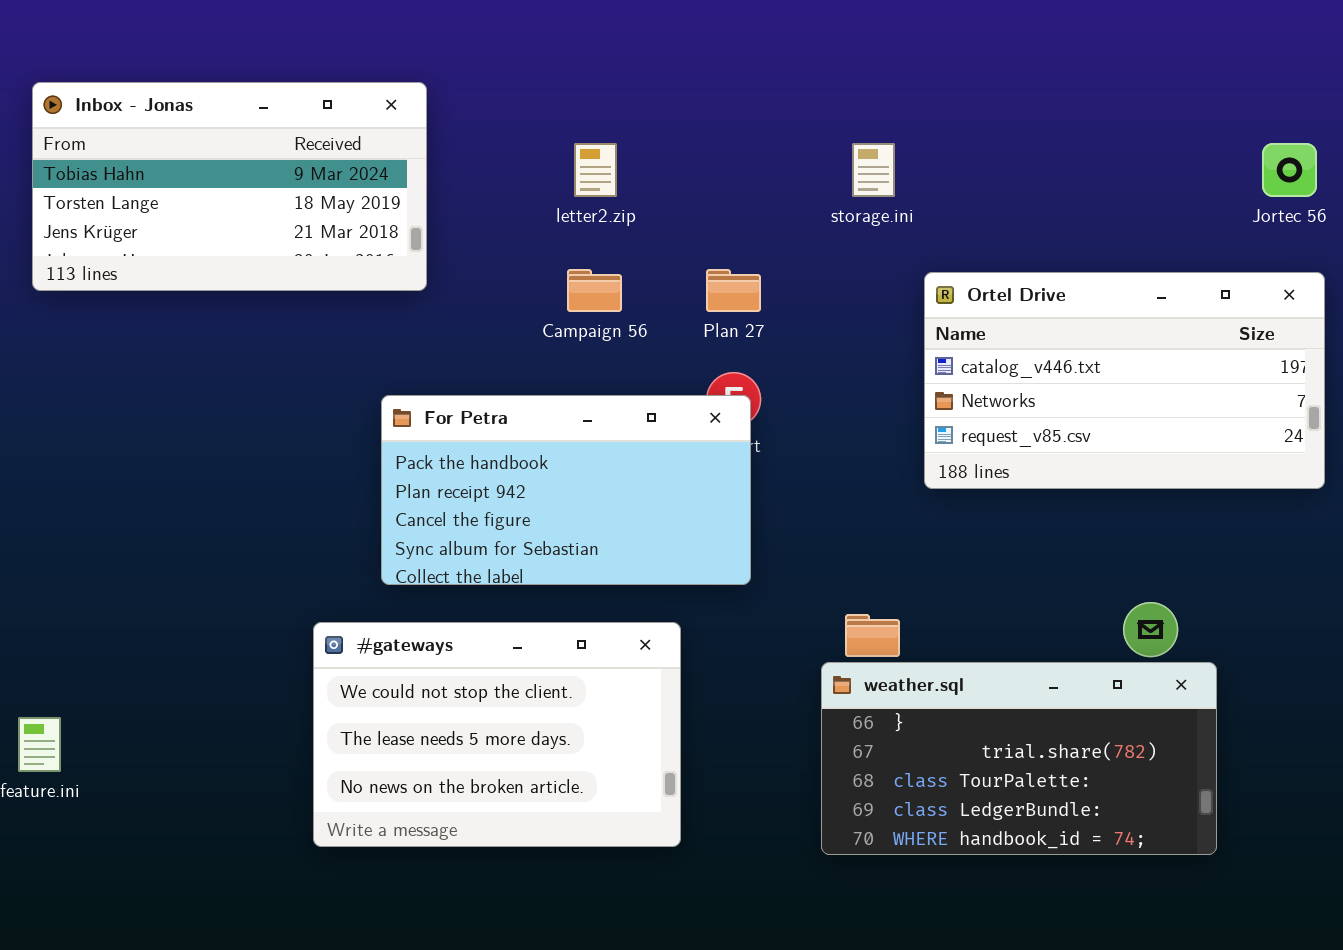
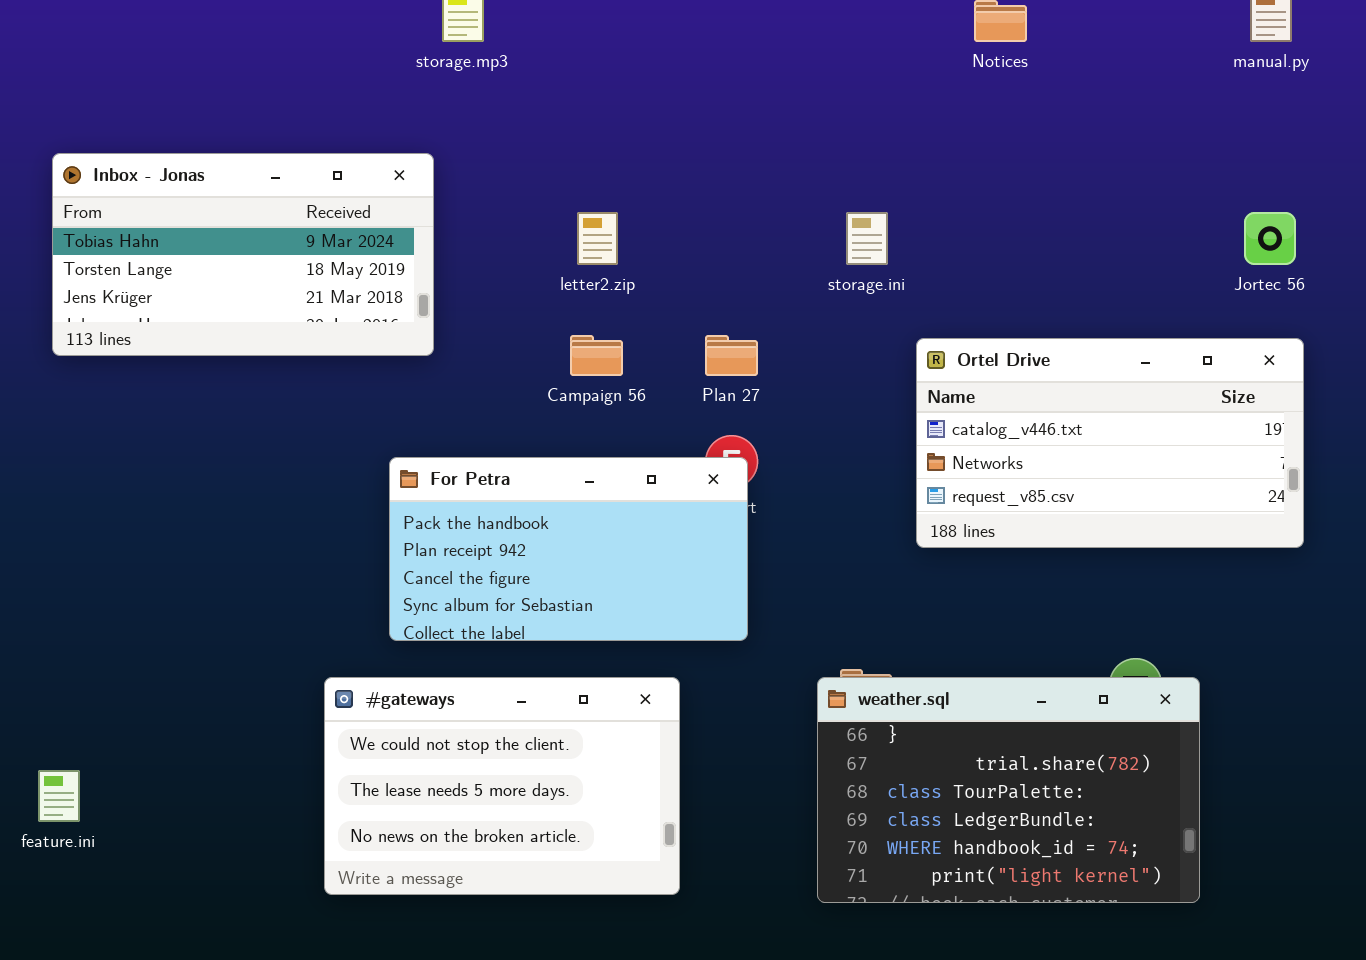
weather.sql: [821,662,1217,855] -> [817,677,1200,903], resized

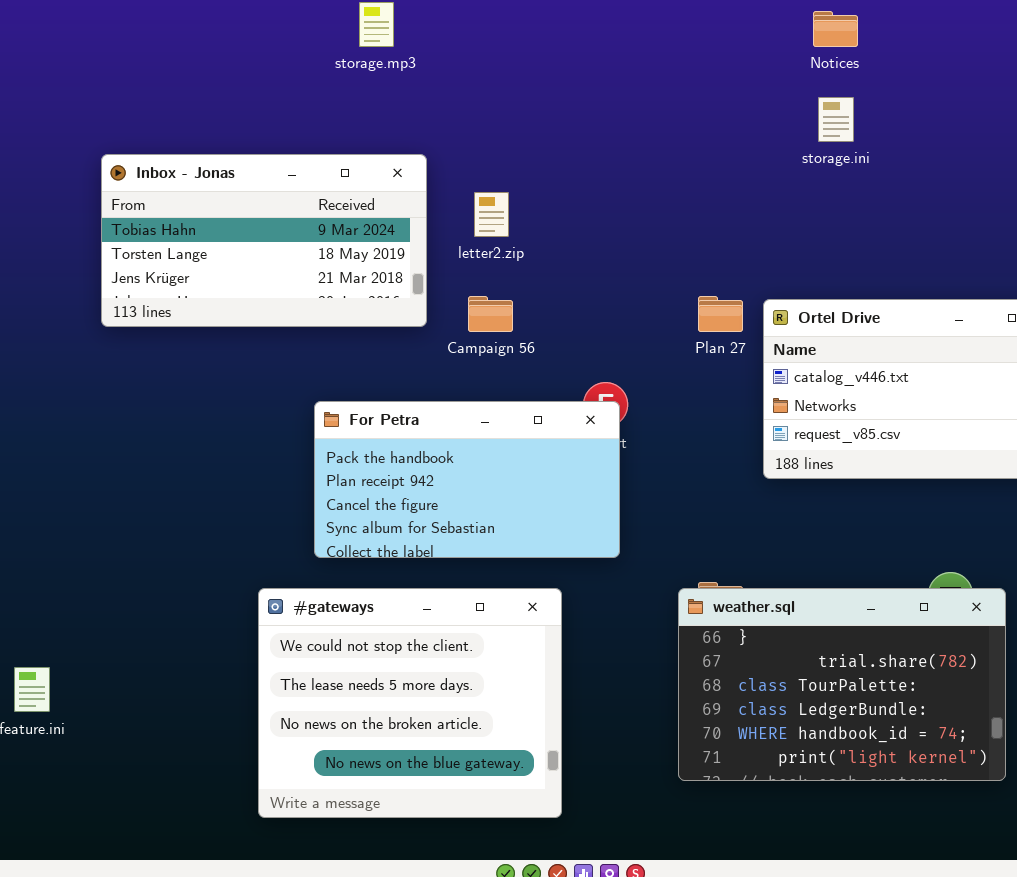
Inbox - Jonas: [52,153,434,356] -> [101,154,427,327], moved
storage.ini: [846,212,888,265] -> [818,97,854,142], moved
Plan 27: [705,335,758,376] -> [698,296,743,332], moved
#gateways: [324,677,680,895] -> [258,588,562,818], resized

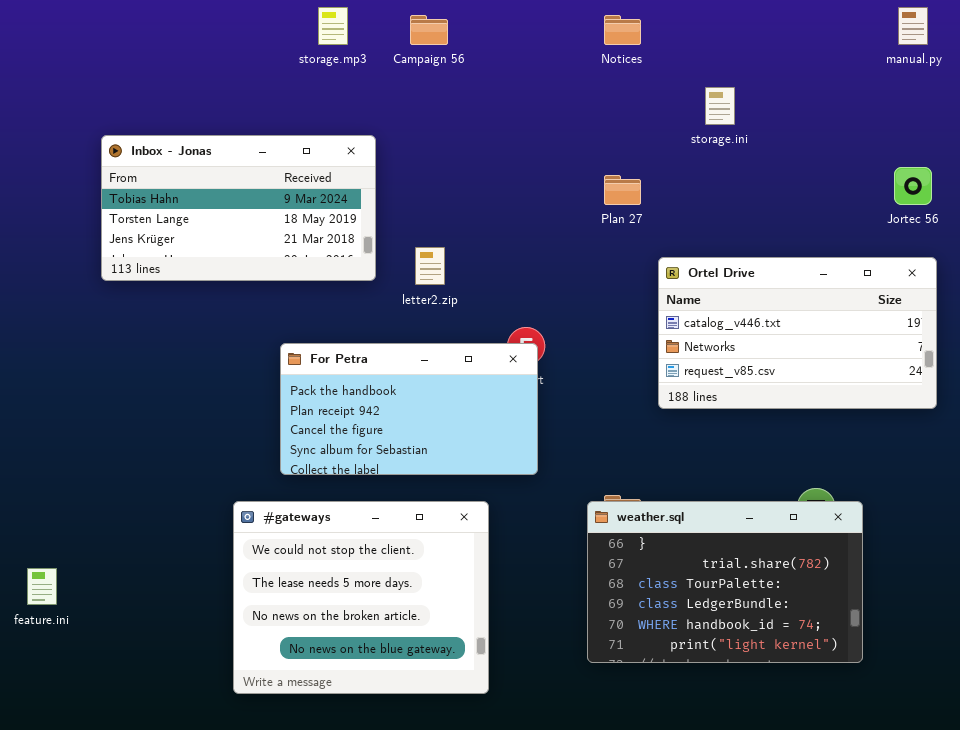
Notices: [813,11,858,47] -> [604,15,641,45], moved
letter2.zip: [474,192,509,237] -> [415,247,445,285], moved
Campaign 56: [468,296,513,332] -> [410,15,448,45], moved
Plan 27: [698,296,743,332] -> [604,175,641,205], moved

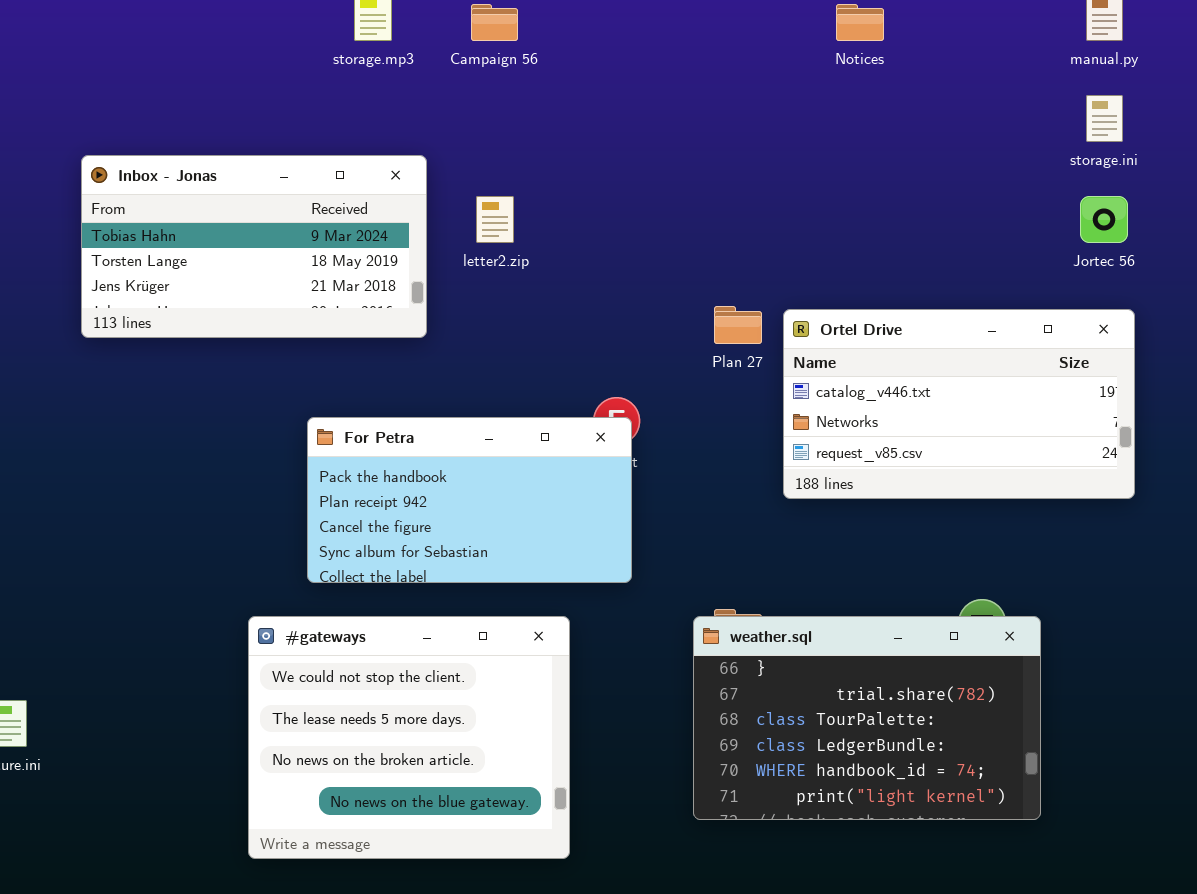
Notices: [604,15,641,45] -> [836,4,884,41], moved
storage.ini: [705,87,735,125] -> [1086,95,1123,142], moved
Plan 27: [604,175,641,205] -> [714,306,762,344], moved
letter2.zip: [415,247,445,285] -> [476,196,514,243], moved

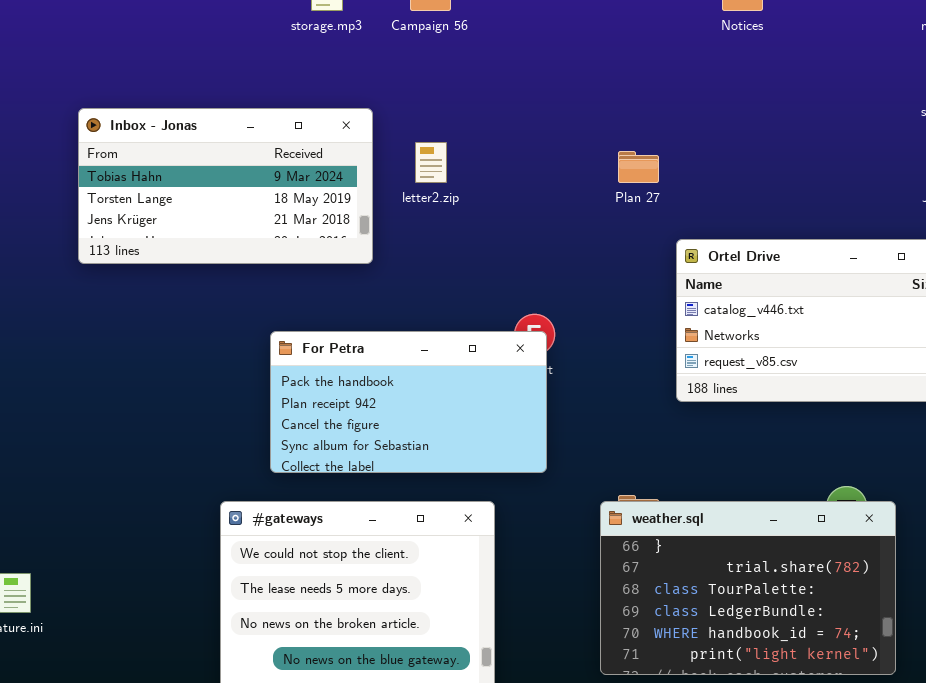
Plan 27: [714,306,762,344] -> [618,151,659,183], moved

